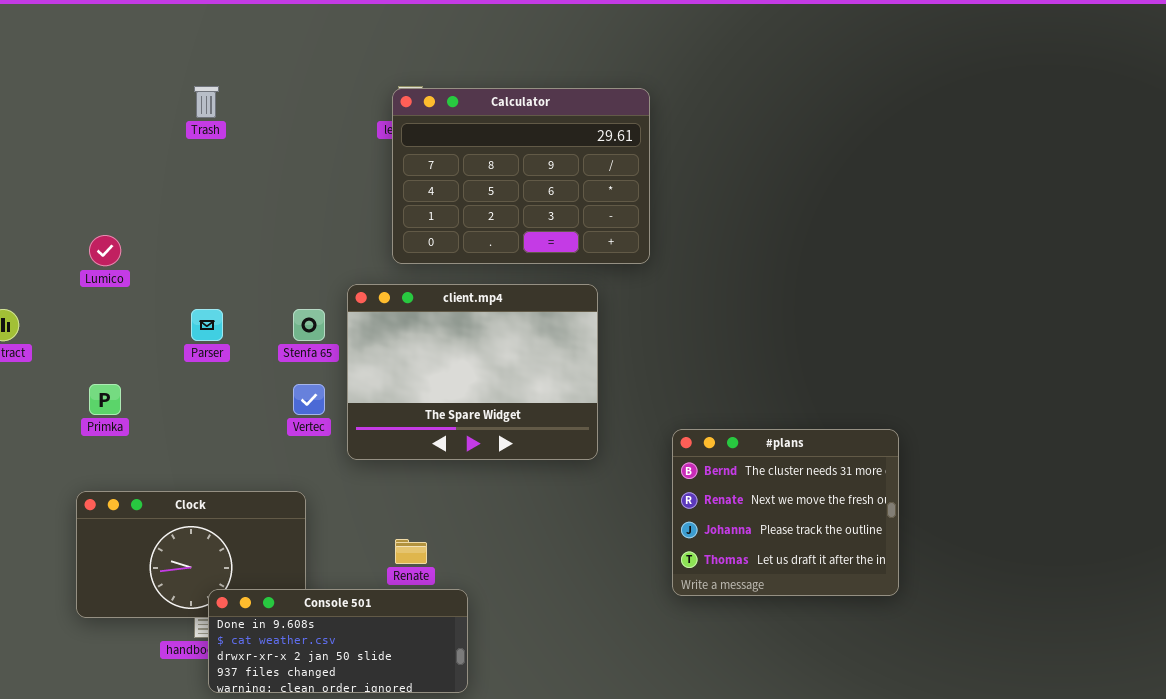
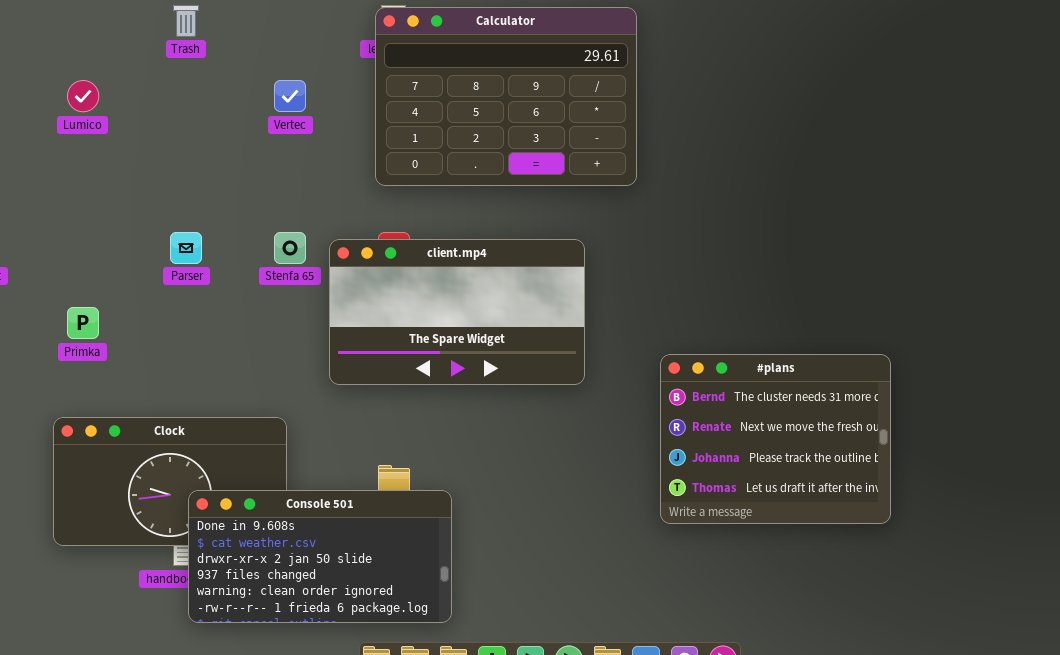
Lumico: [89,235,121,266] -> [67,80,99,112], moved
client.mp4: [347,284,598,460] -> [329,239,585,385], resized
Vertec: [293,384,325,415] -> [274,80,306,112], moved
Console 501: [208,589,468,693] -> [188,490,452,623], resized

